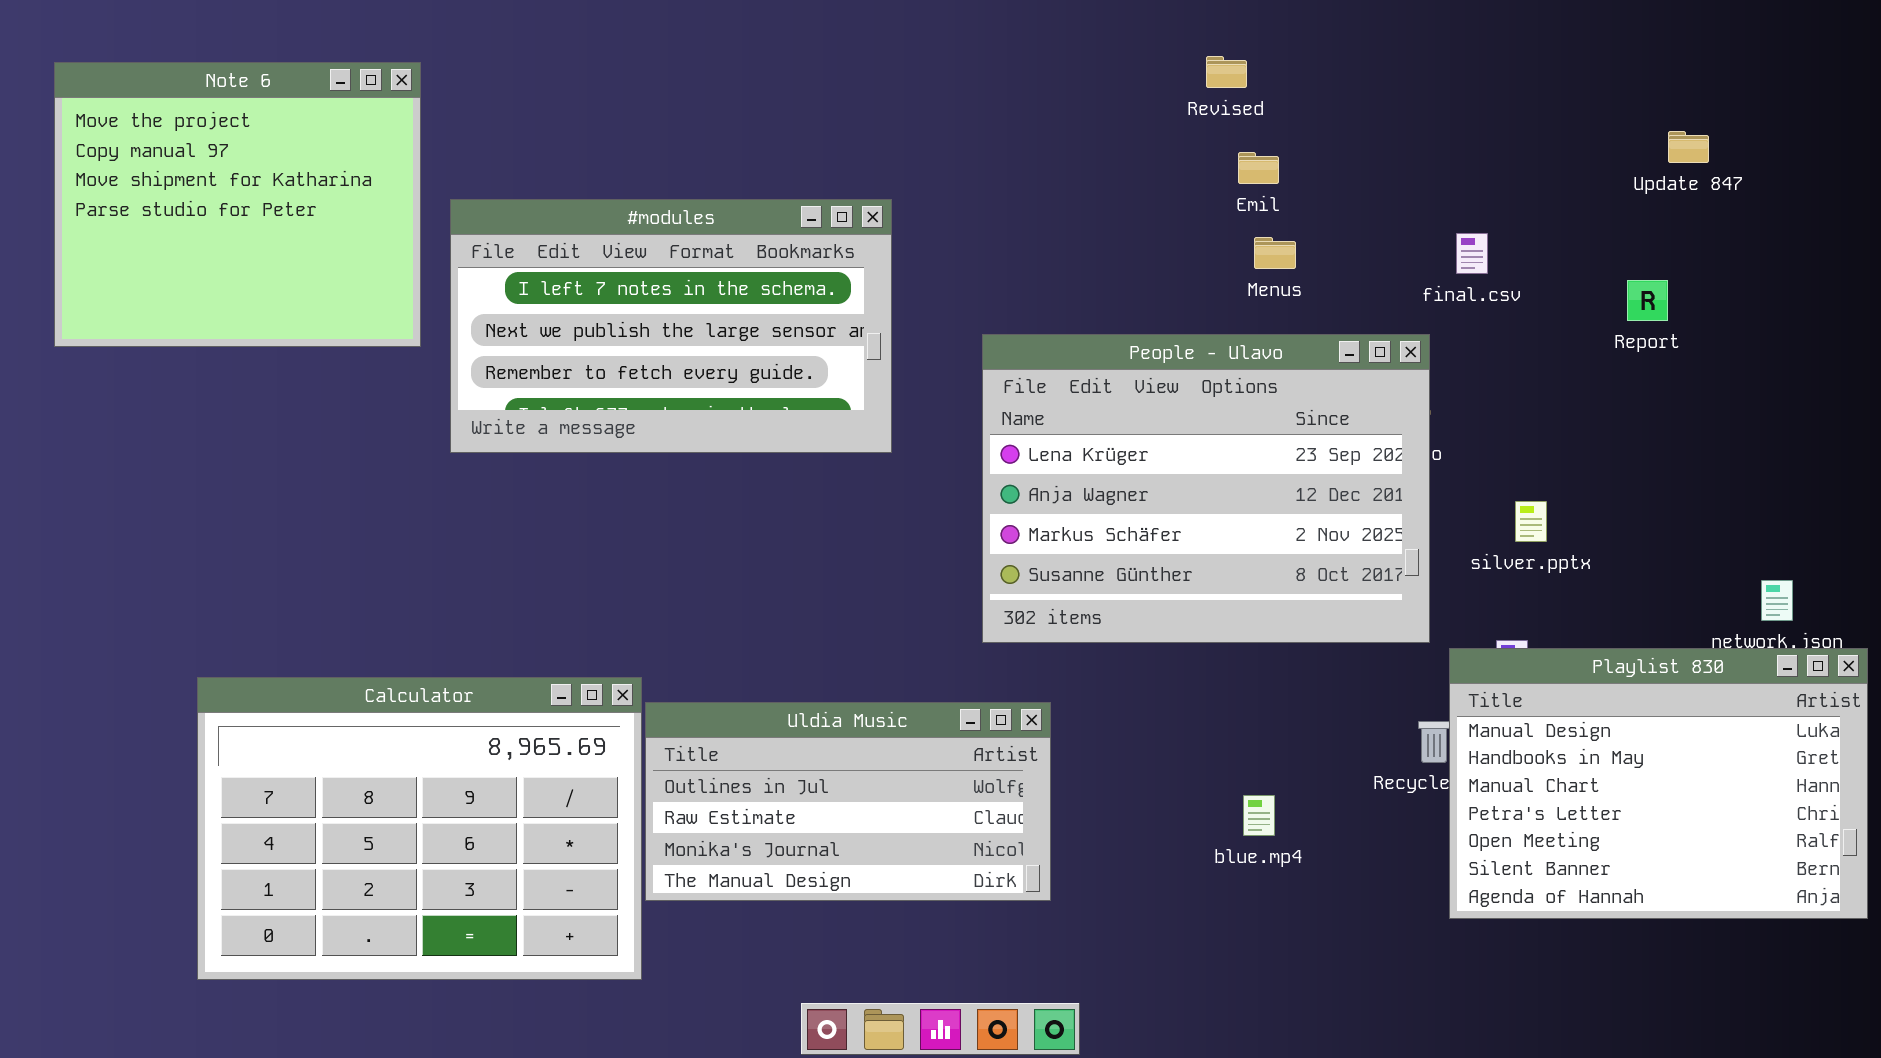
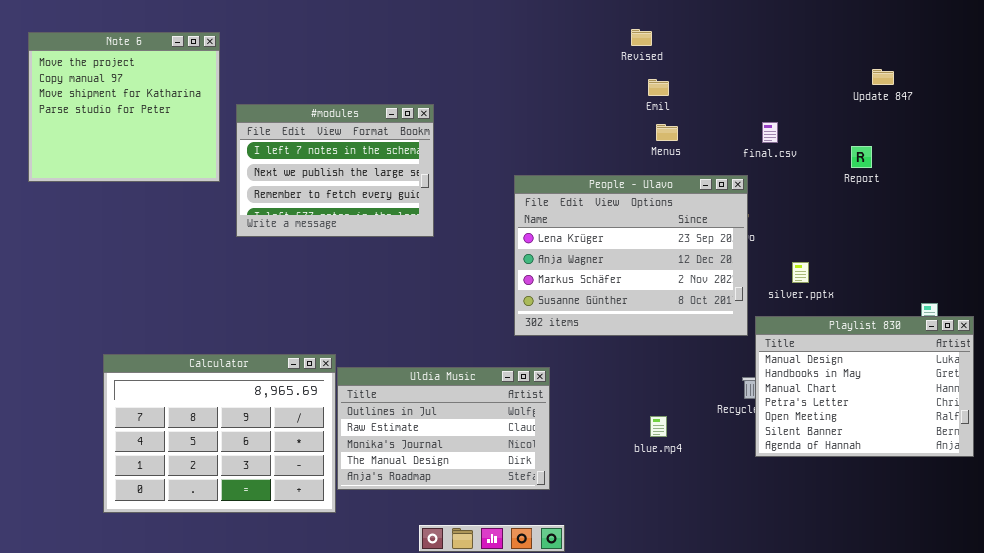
#modules: [450,199,892,453] -> [236,104,434,237], resized
Playlist 830: [1449,648,1868,919] -> [755,316,974,457], moved
Uldia Music: [645,702,1051,901] -> [337,367,550,490], resized

